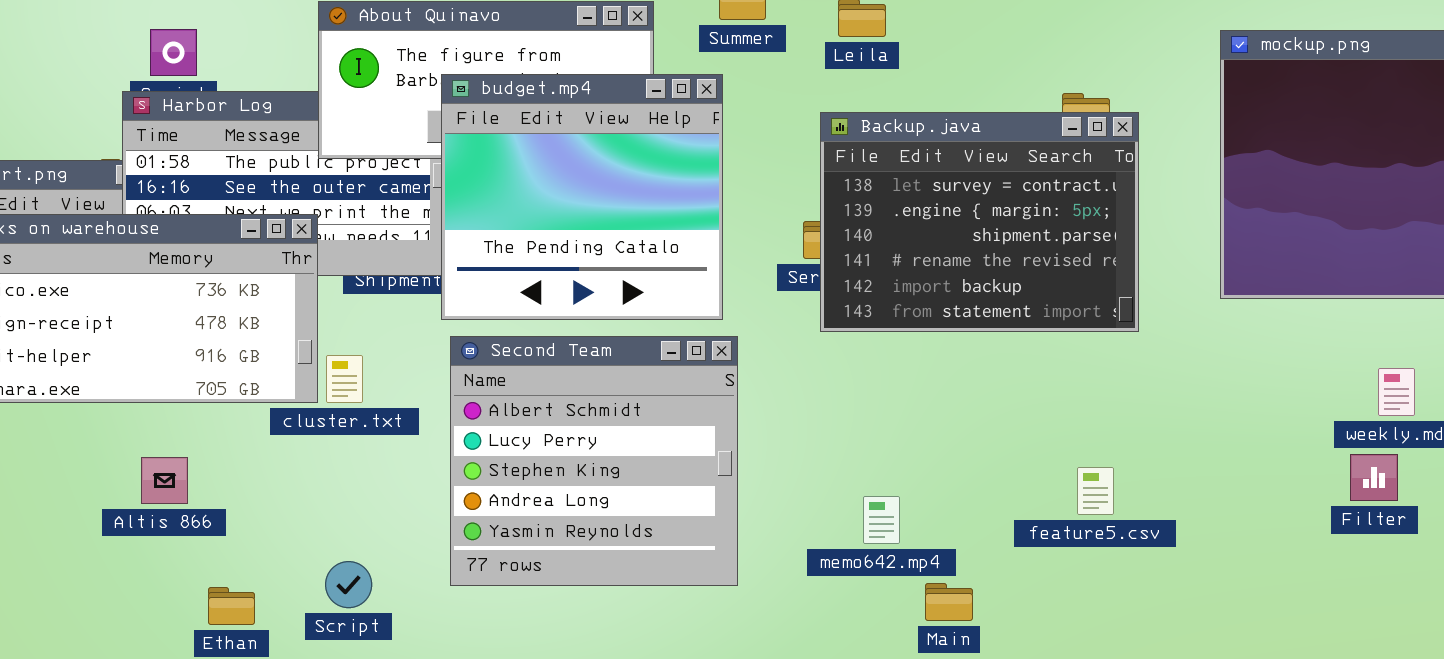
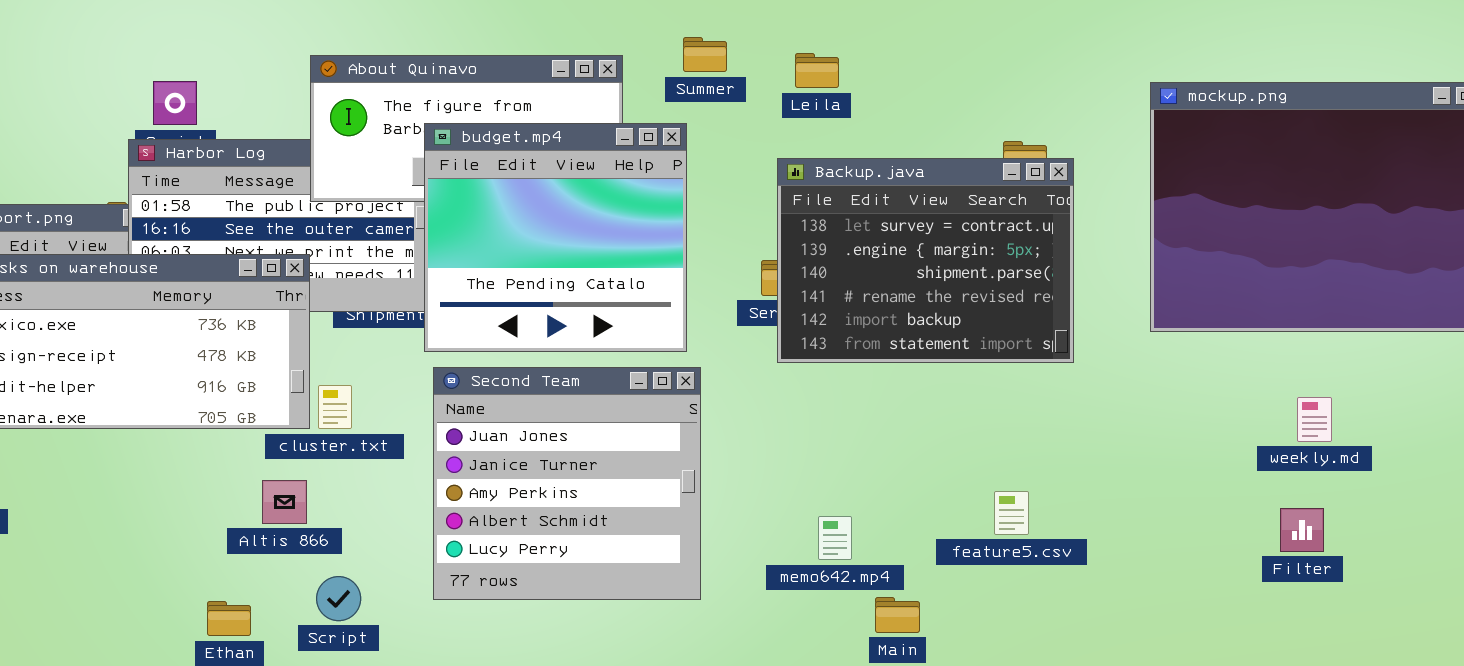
Second Team: [450,336,738,586] -> [433,367,701,600], scrolled up 3 rows
Filter: [1350,454,1398,501] -> [1280,508,1324,552], moved
Altis 866: [141,457,188,504] -> [262,480,307,524], moved
feature5.csv: [1077,467,1114,515] -> [994,491,1029,535], moved

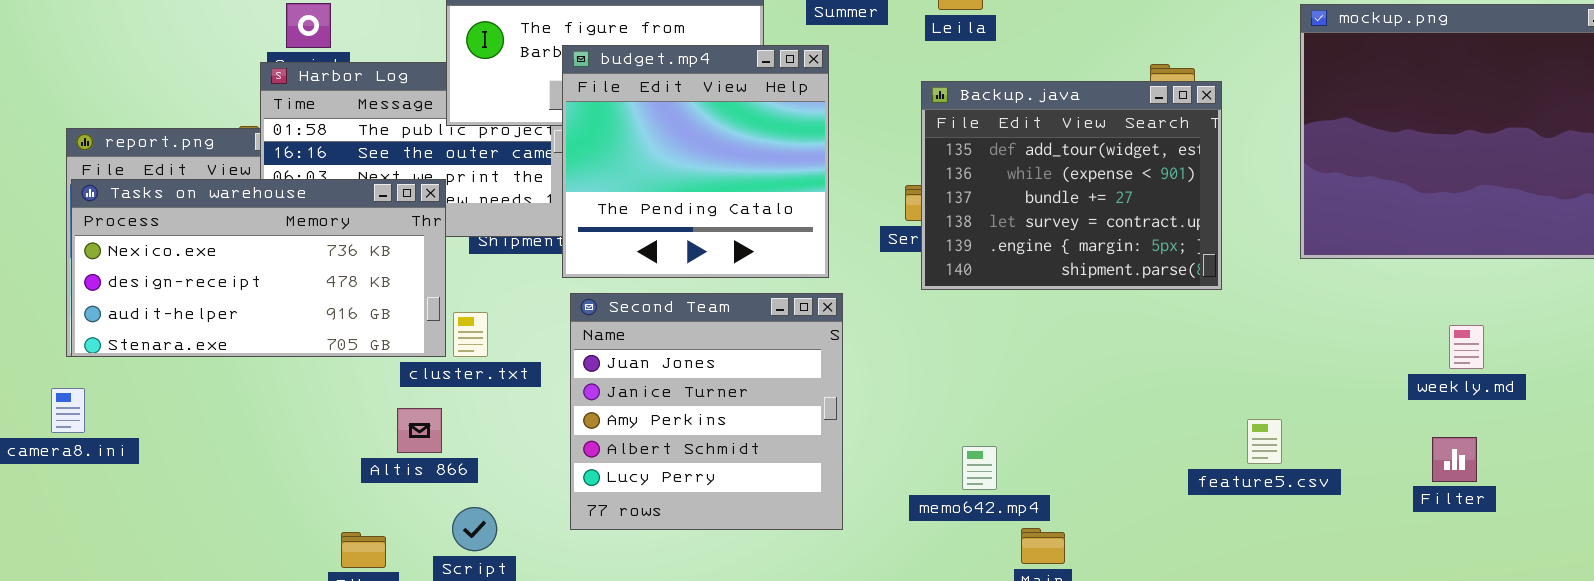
Backup.java: [777,158,1074,363] -> [921,81,1222,290], scrolled up 3 rows
feature5.csv: [994,491,1029,535] -> [1247,419,1282,464], moved

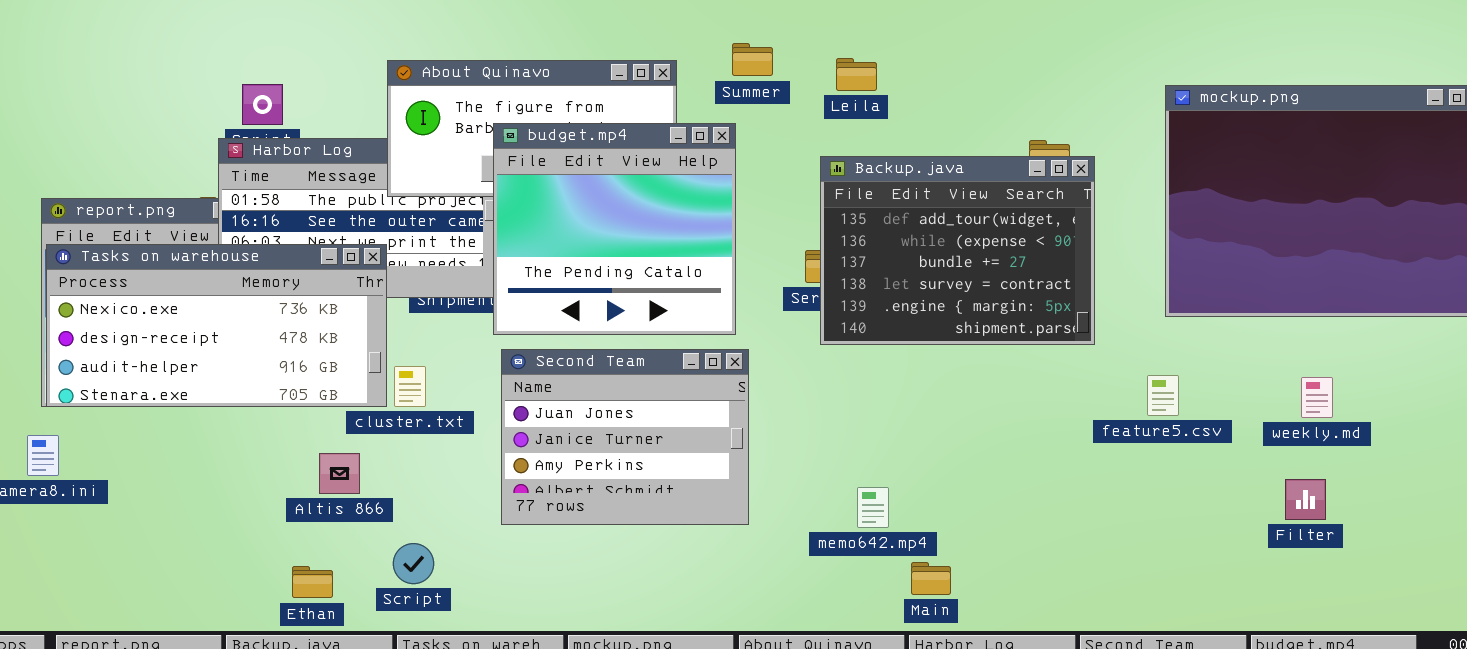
Second Team: [570,293,843,530] -> [501,349,749,525], resized
Altis 866: [397,408,442,453] -> [319,453,360,494], moved
feature5.csv: [1247,419,1282,464] -> [1147,375,1179,416], moved

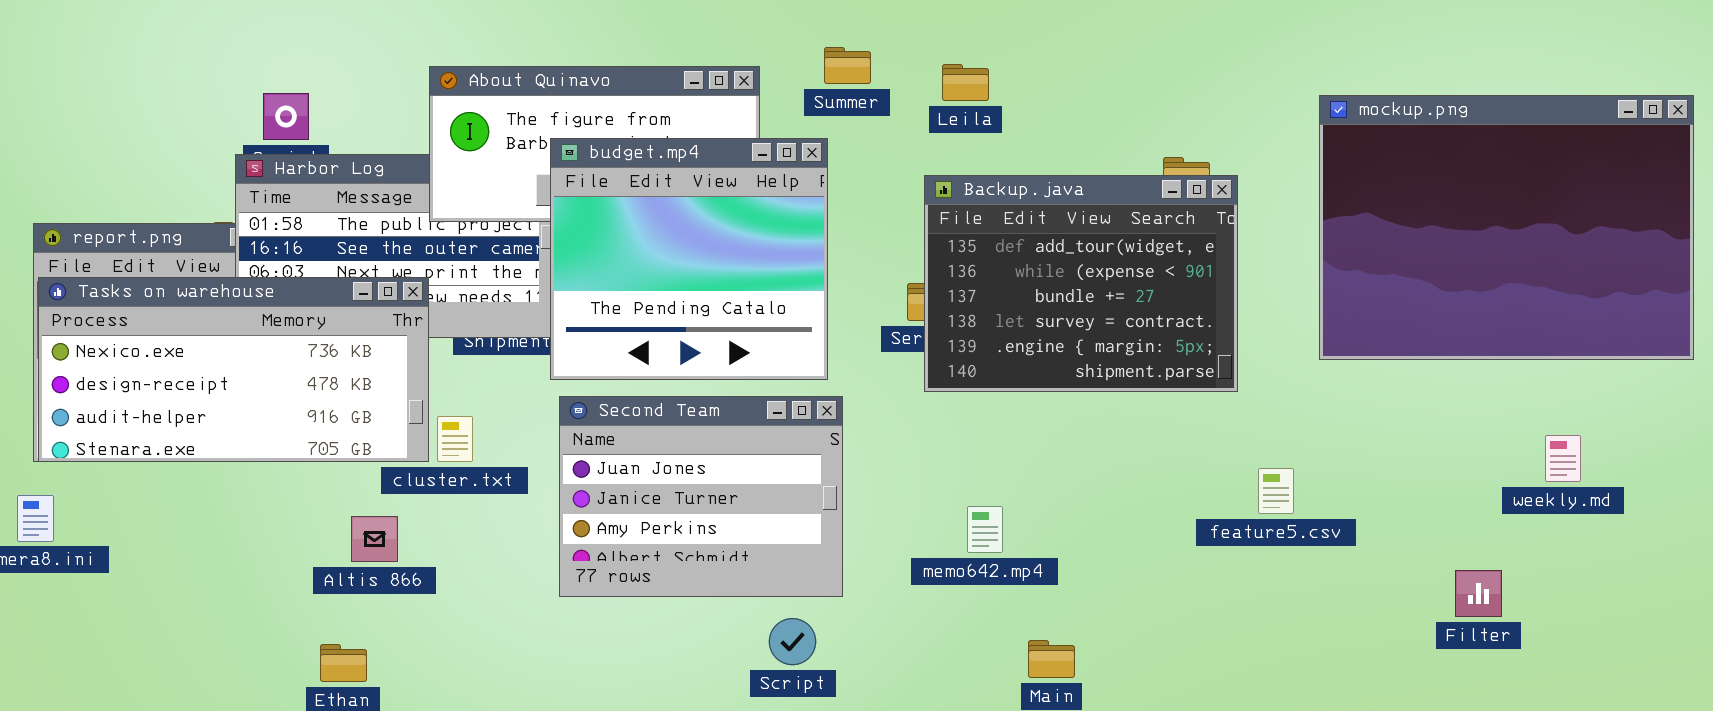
feature5.csv: [1147,375,1179,416] -> [1258,468,1294,514], moved
weekly.md: [1301,377,1333,418] -> [1545,435,1581,482], moved
Filter: [1285,479,1326,520] -> [1455,570,1502,617], moved
memo642.mp4: [857,487,889,528] -> [967,506,1003,553], moved
Script: [393,543,434,584] -> [769,618,816,665], moved

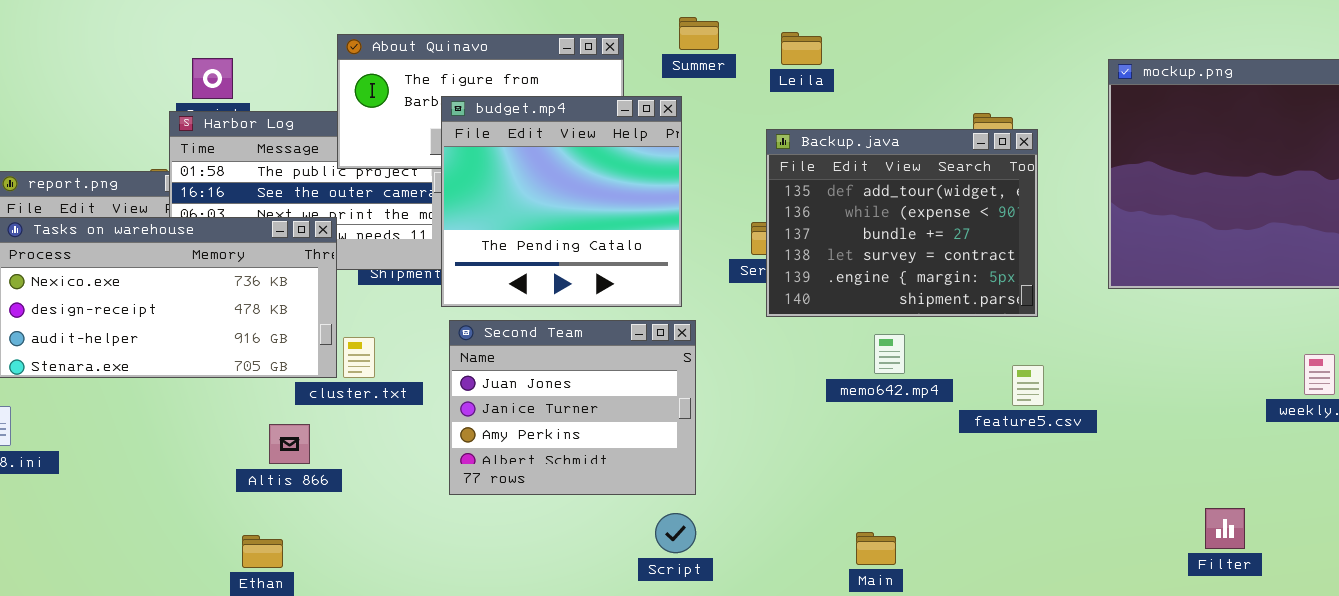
feature5.csv: [1258,468,1294,514] -> [1012,365,1044,406], moved
memo642.mp4: [967,506,1003,553] -> [874,334,905,374], moved
Filter: [1455,570,1502,617] -> [1205,508,1245,549], moved
Script: [769,618,816,665] -> [655,513,696,553], moved

